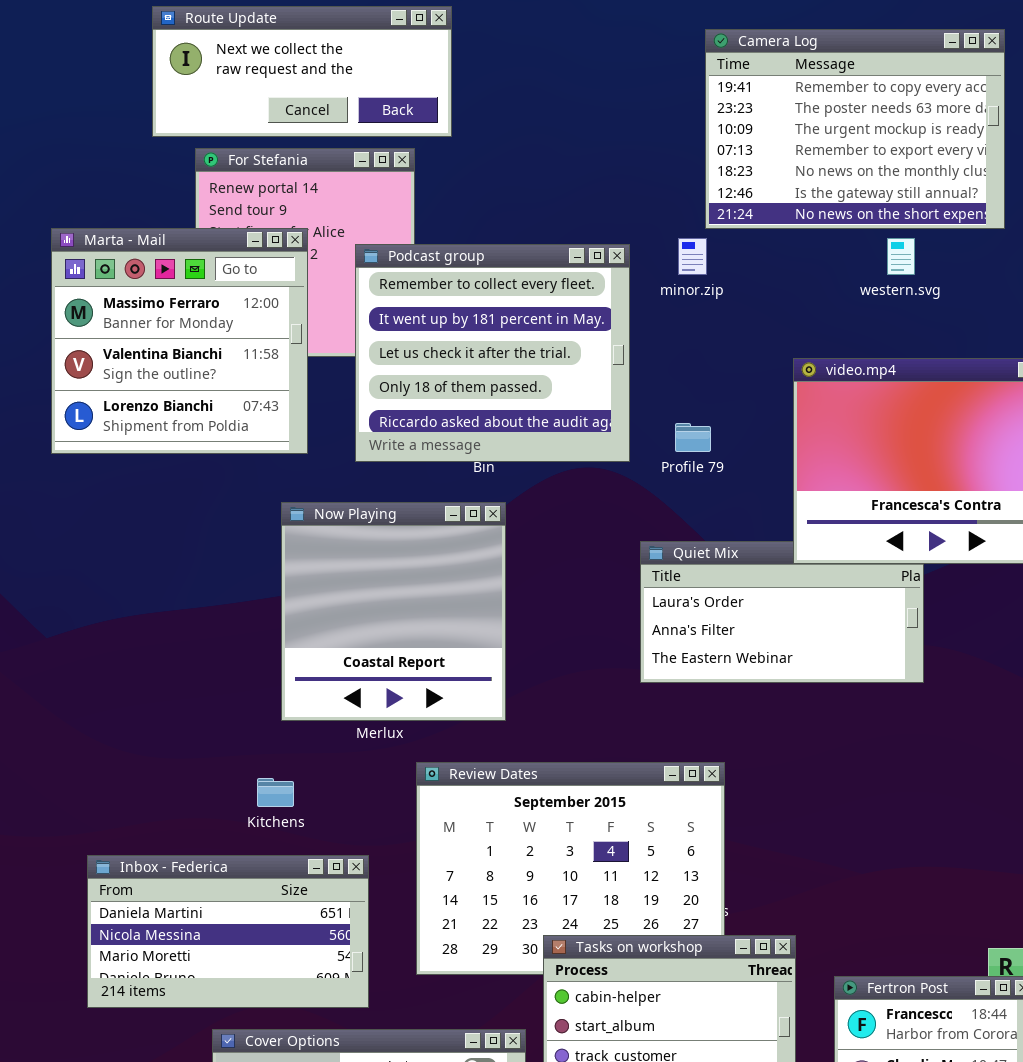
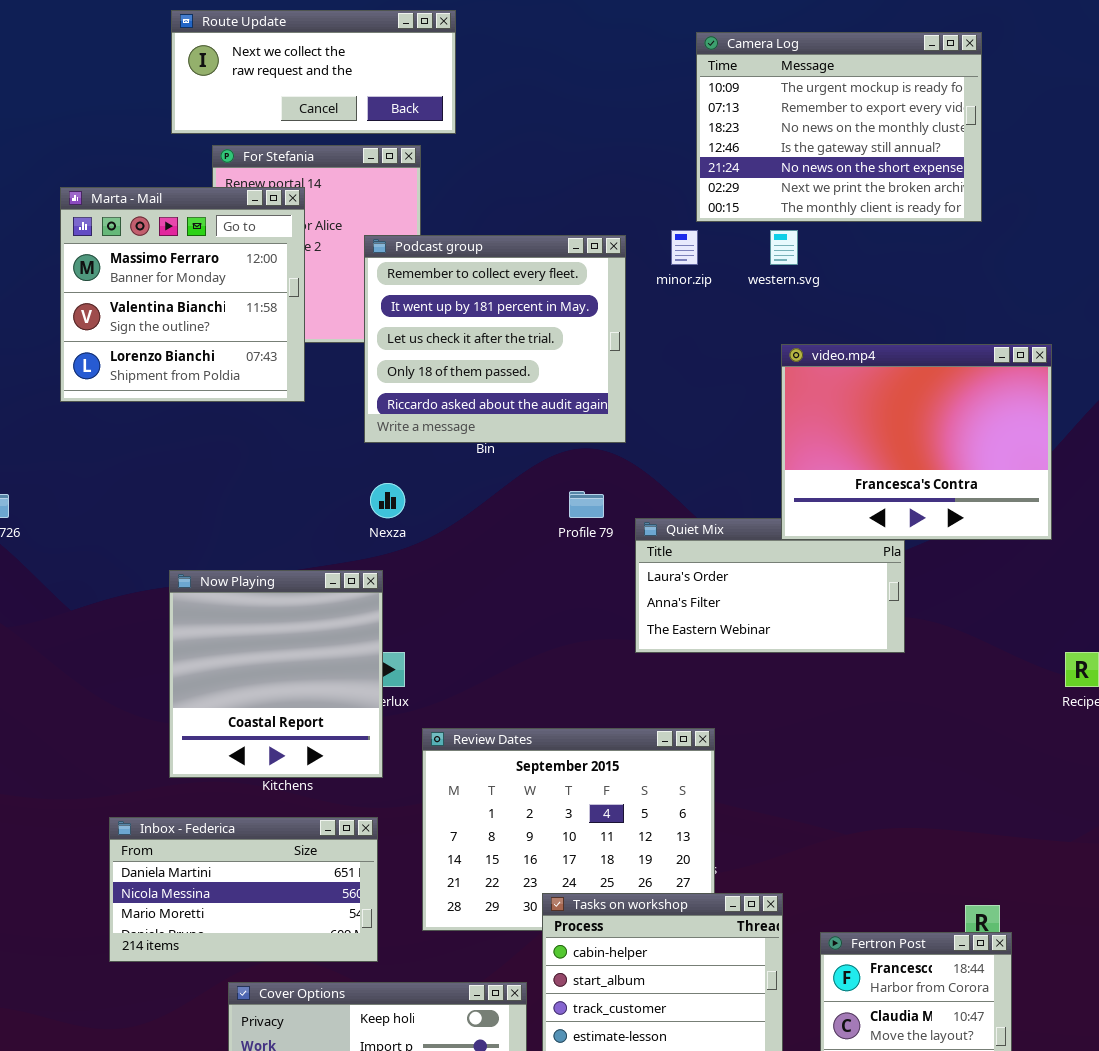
Camera Log: [705,29,1005,229] -> [696,32,982,222], scrolled down 2 rows
Marta - Mail: [51,228,308,454] -> [60,187,305,402], moved
western.svg: [887,238,915,275] -> [770,230,798,265], moved
Profile 79: [675,423,711,452] -> [569,491,604,518], moved
Now Playing: [281,502,506,721] -> [169,570,383,778], moved

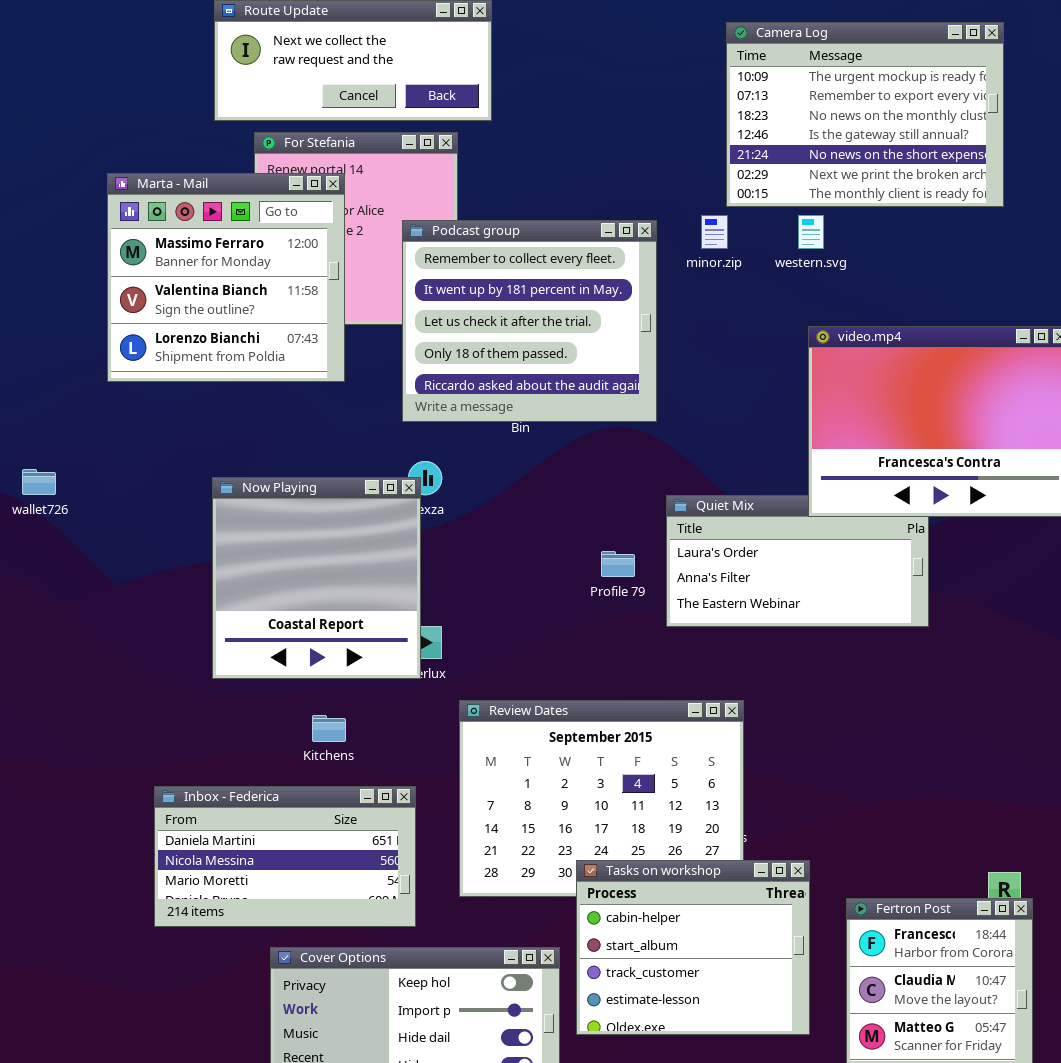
Profile 79: [569,491,604,518] -> [601,551,635,577], moved
Now Playing: [169,570,383,778] -> [212,477,421,679], moved

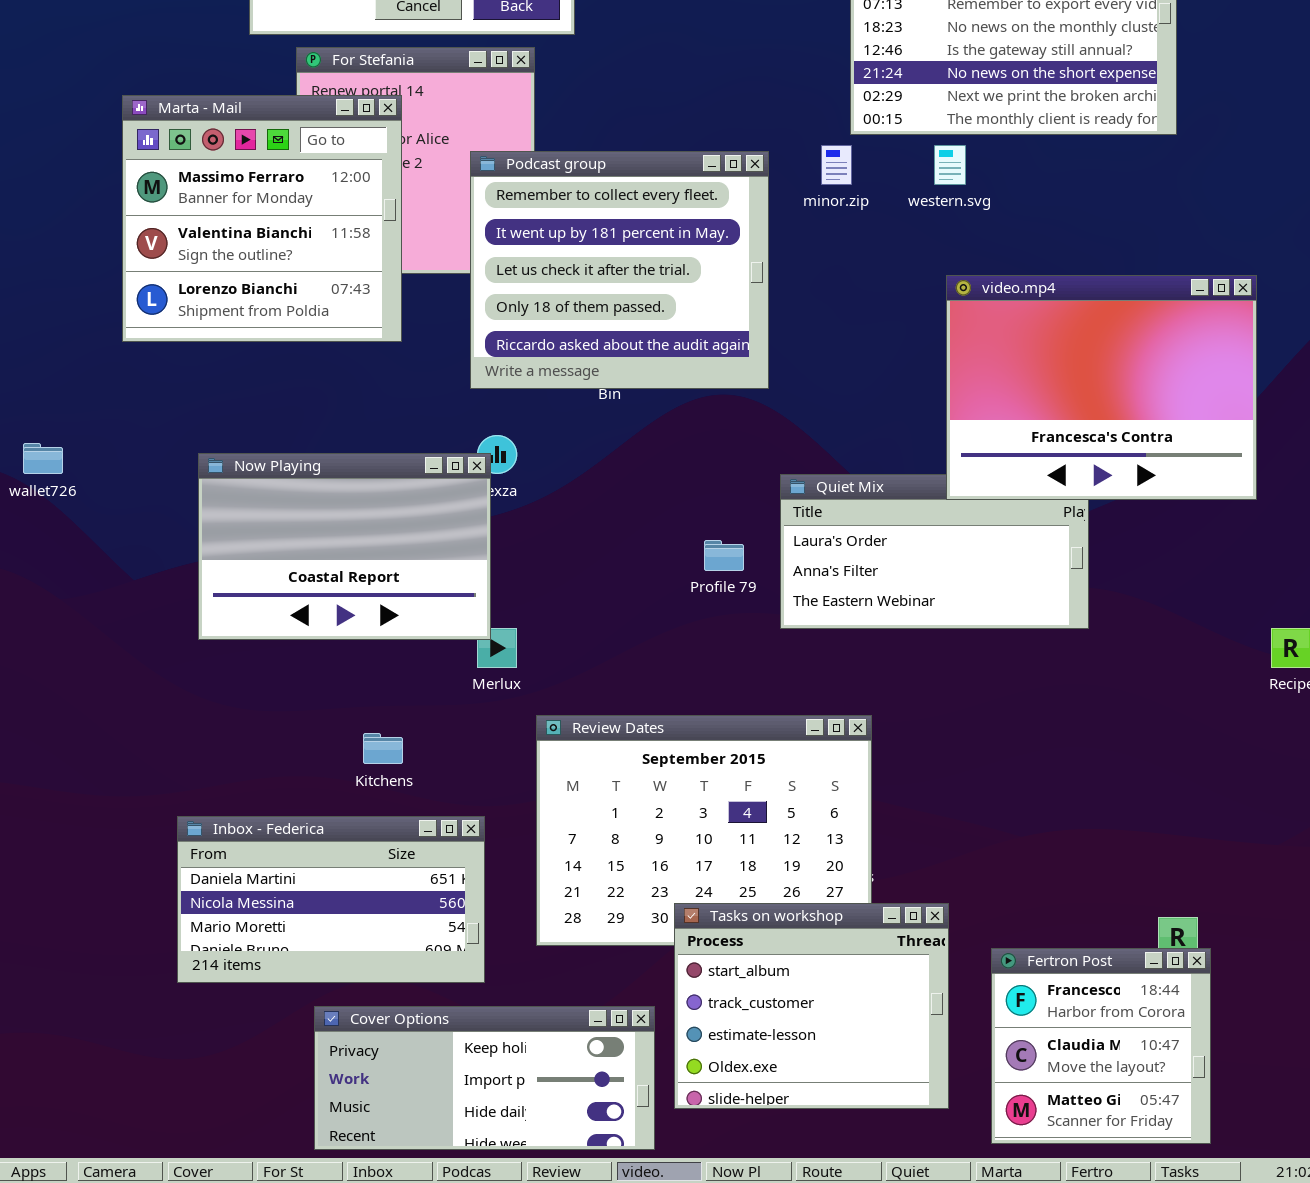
Now Playing: [212,477,421,679] -> [198,453,491,640], resized
Tasks on workshop: [576,860,810,1035] -> [674,903,949,1109], scrolled down 1 row

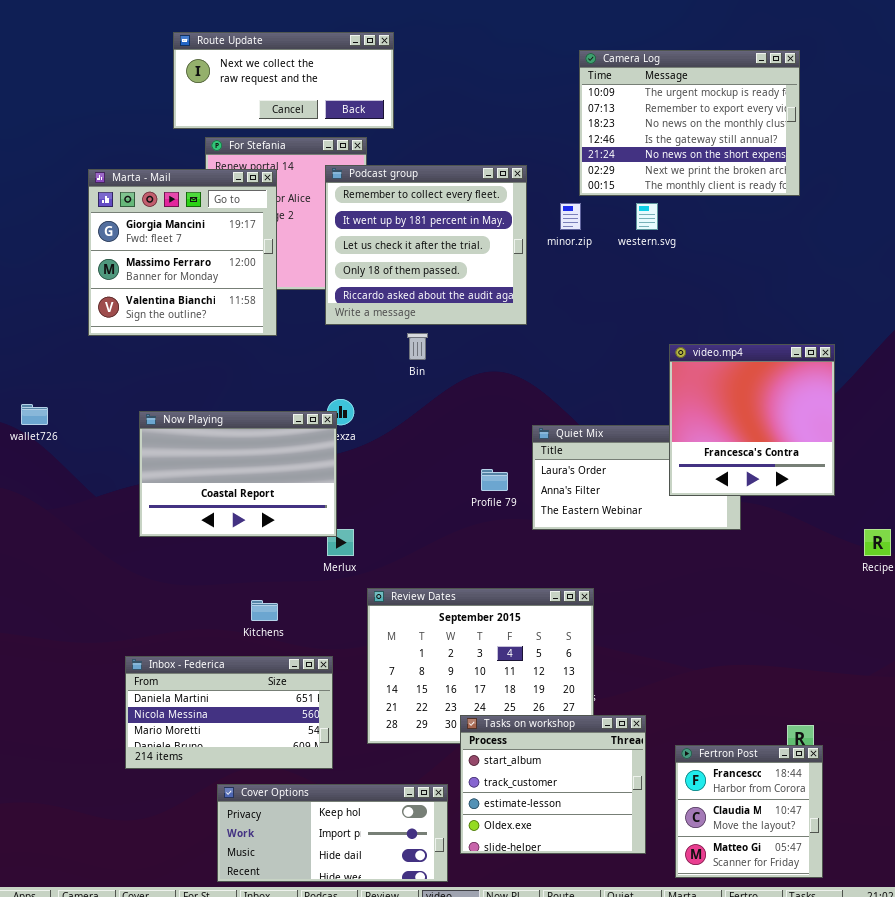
Marta - Mail: [122,95,402,342] -> [88,169,277,336], scrolled up 1 row
Podcast group: [470,151,769,389] -> [325,165,527,325], moved
video.mp4: [946,275,1257,500] -> [669,344,835,496], moved, resized

